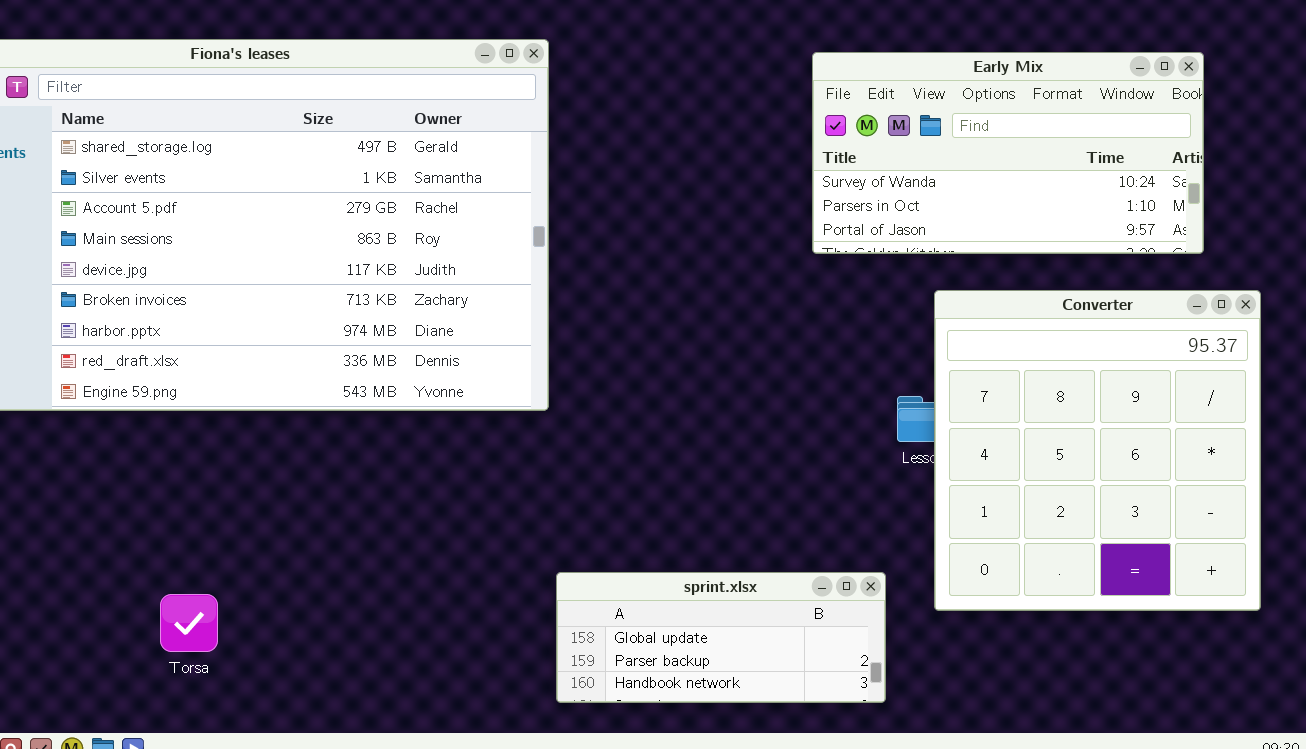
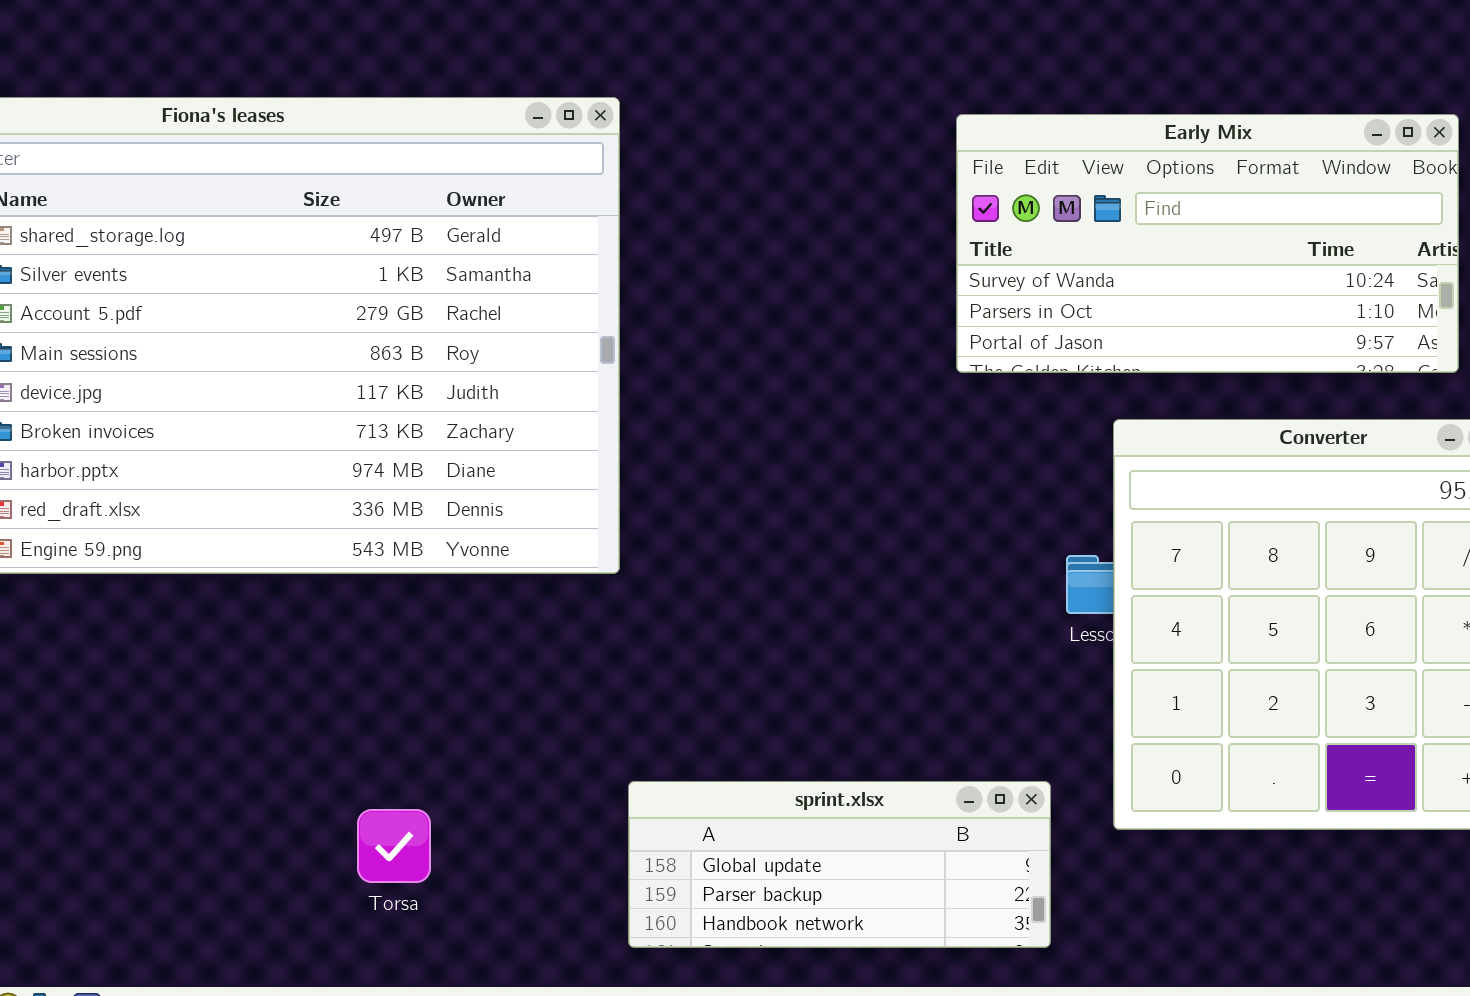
Torsa: [160,594,218,652] -> [357,809,431,883], moved

